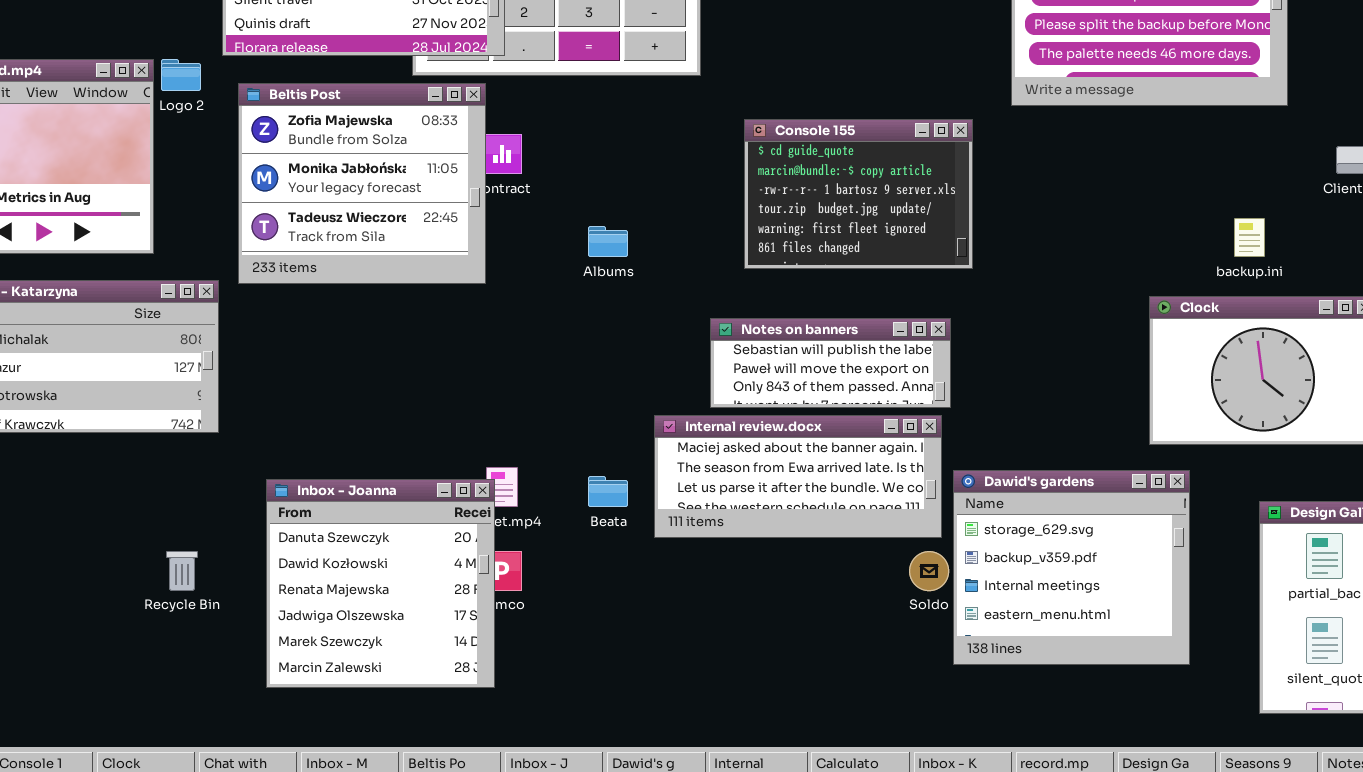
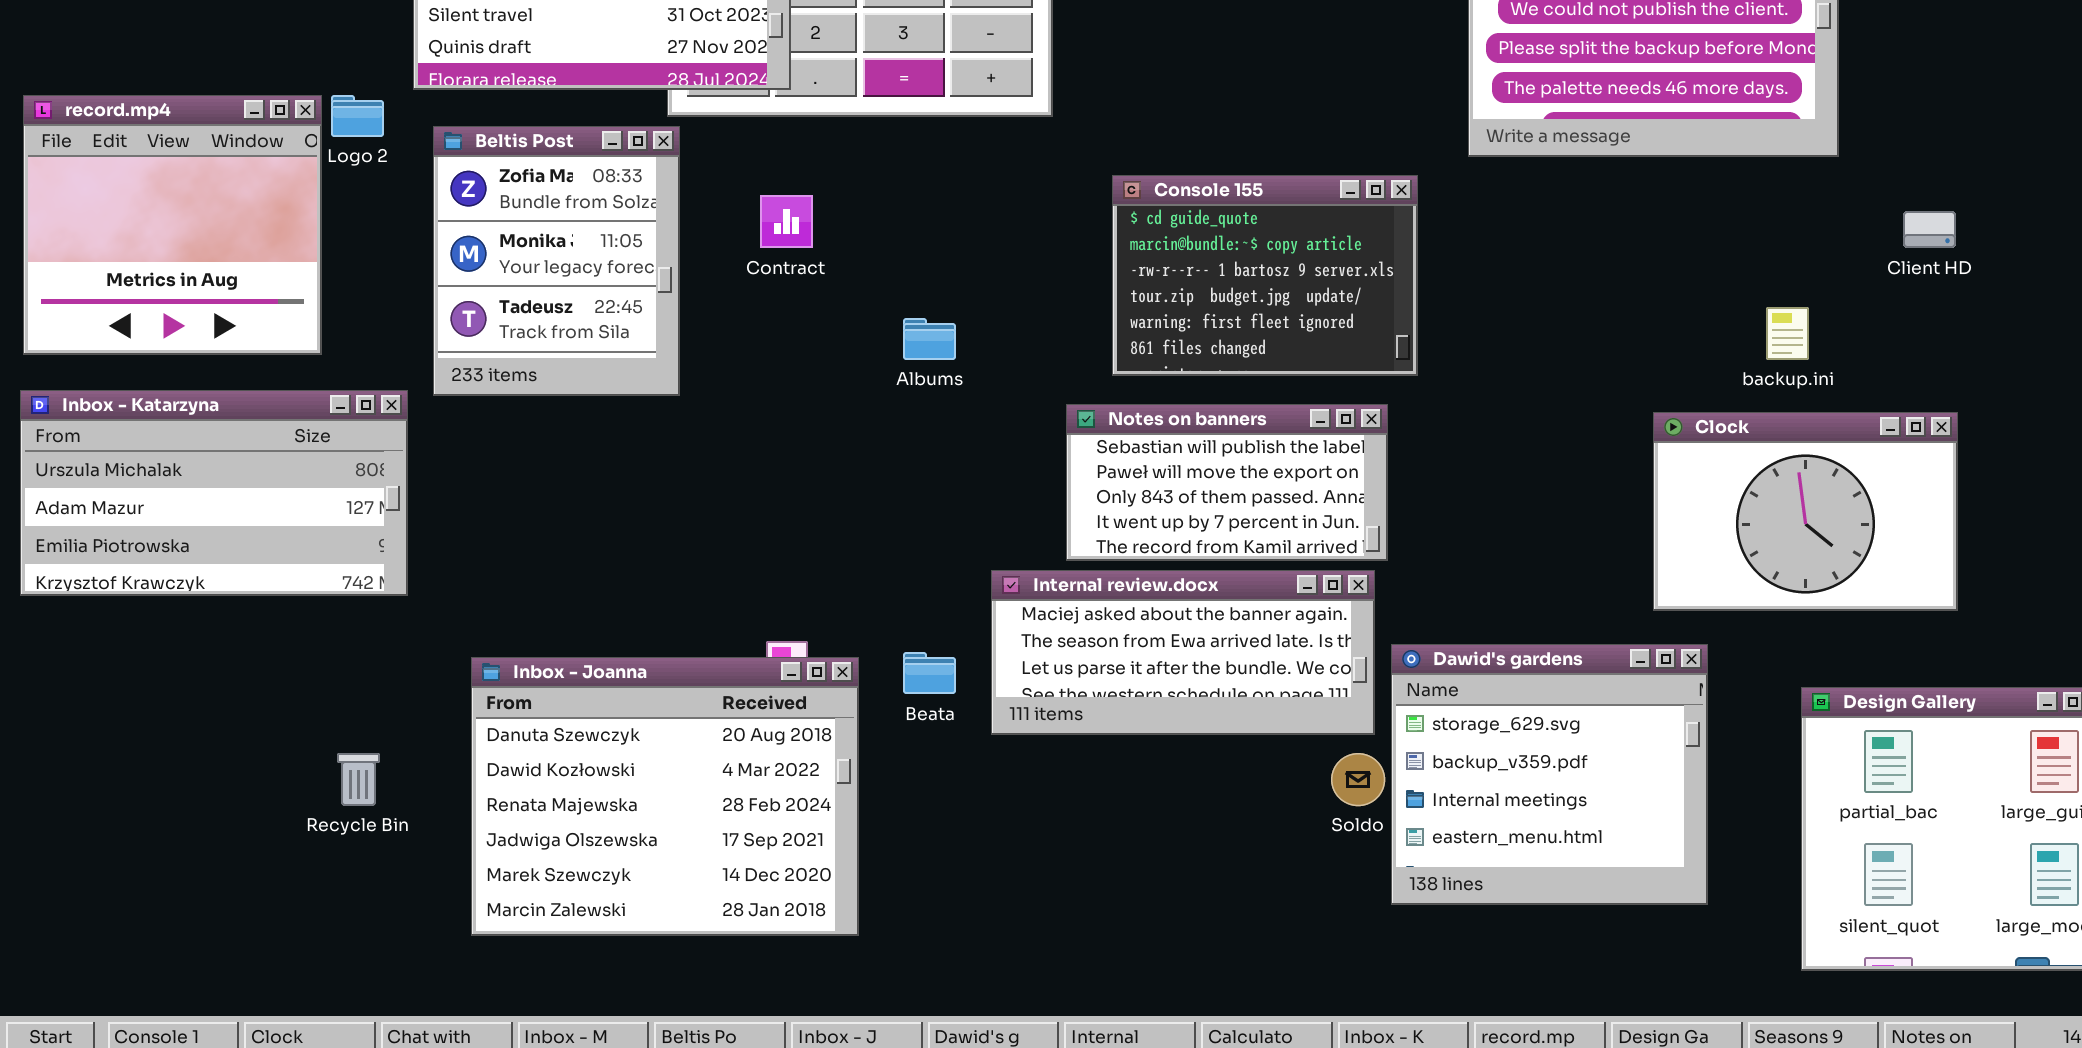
Beltis Post: [238,83,486,284] -> [433,126,680,396], resized
Notes on banners: [710,318,951,408] -> [1066,404,1388,561], resized
Inbox - Joanna: [266,479,495,688] -> [471,657,859,936], resized

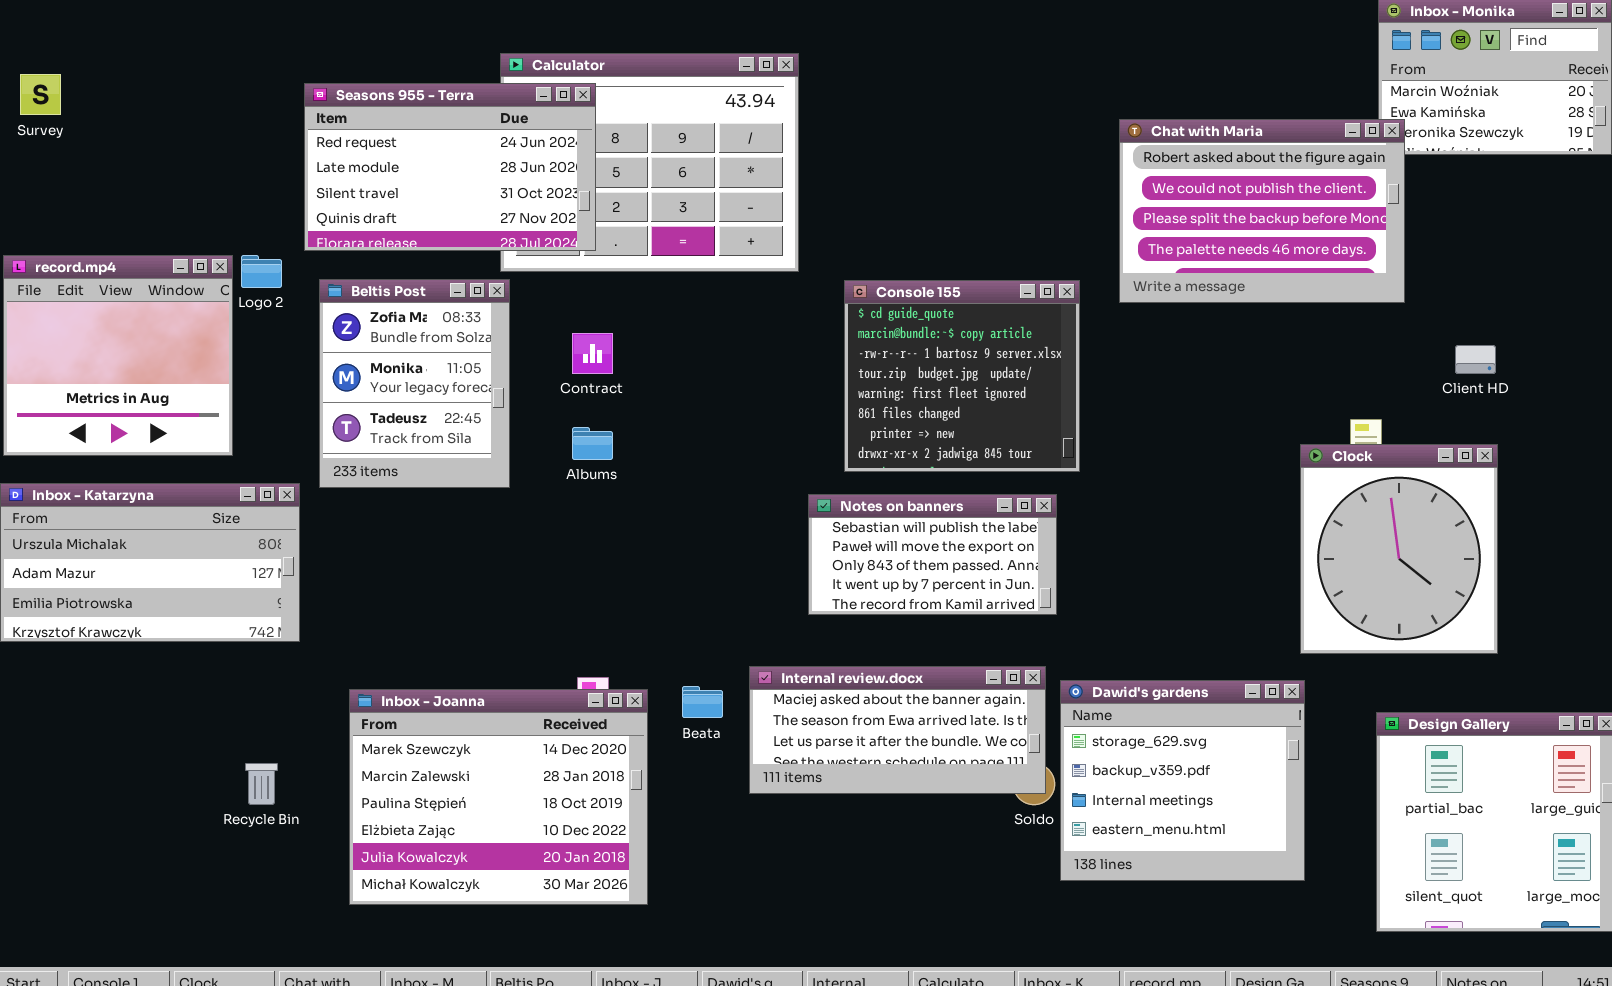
Console 155: [1112,175,1418,376] -> [844,280,1080,472], resized
Albums: [903,318,956,360] -> [572,427,613,460], moved
Clock: [1653,412,1958,611] -> [1300,444,1498,654], resized
Internal review.docx: [991,570,1375,735] -> [749,666,1046,794], moved
Inbox - Joanna: [471,657,859,936] -> [349,689,648,905], scrolled down 4 rows

